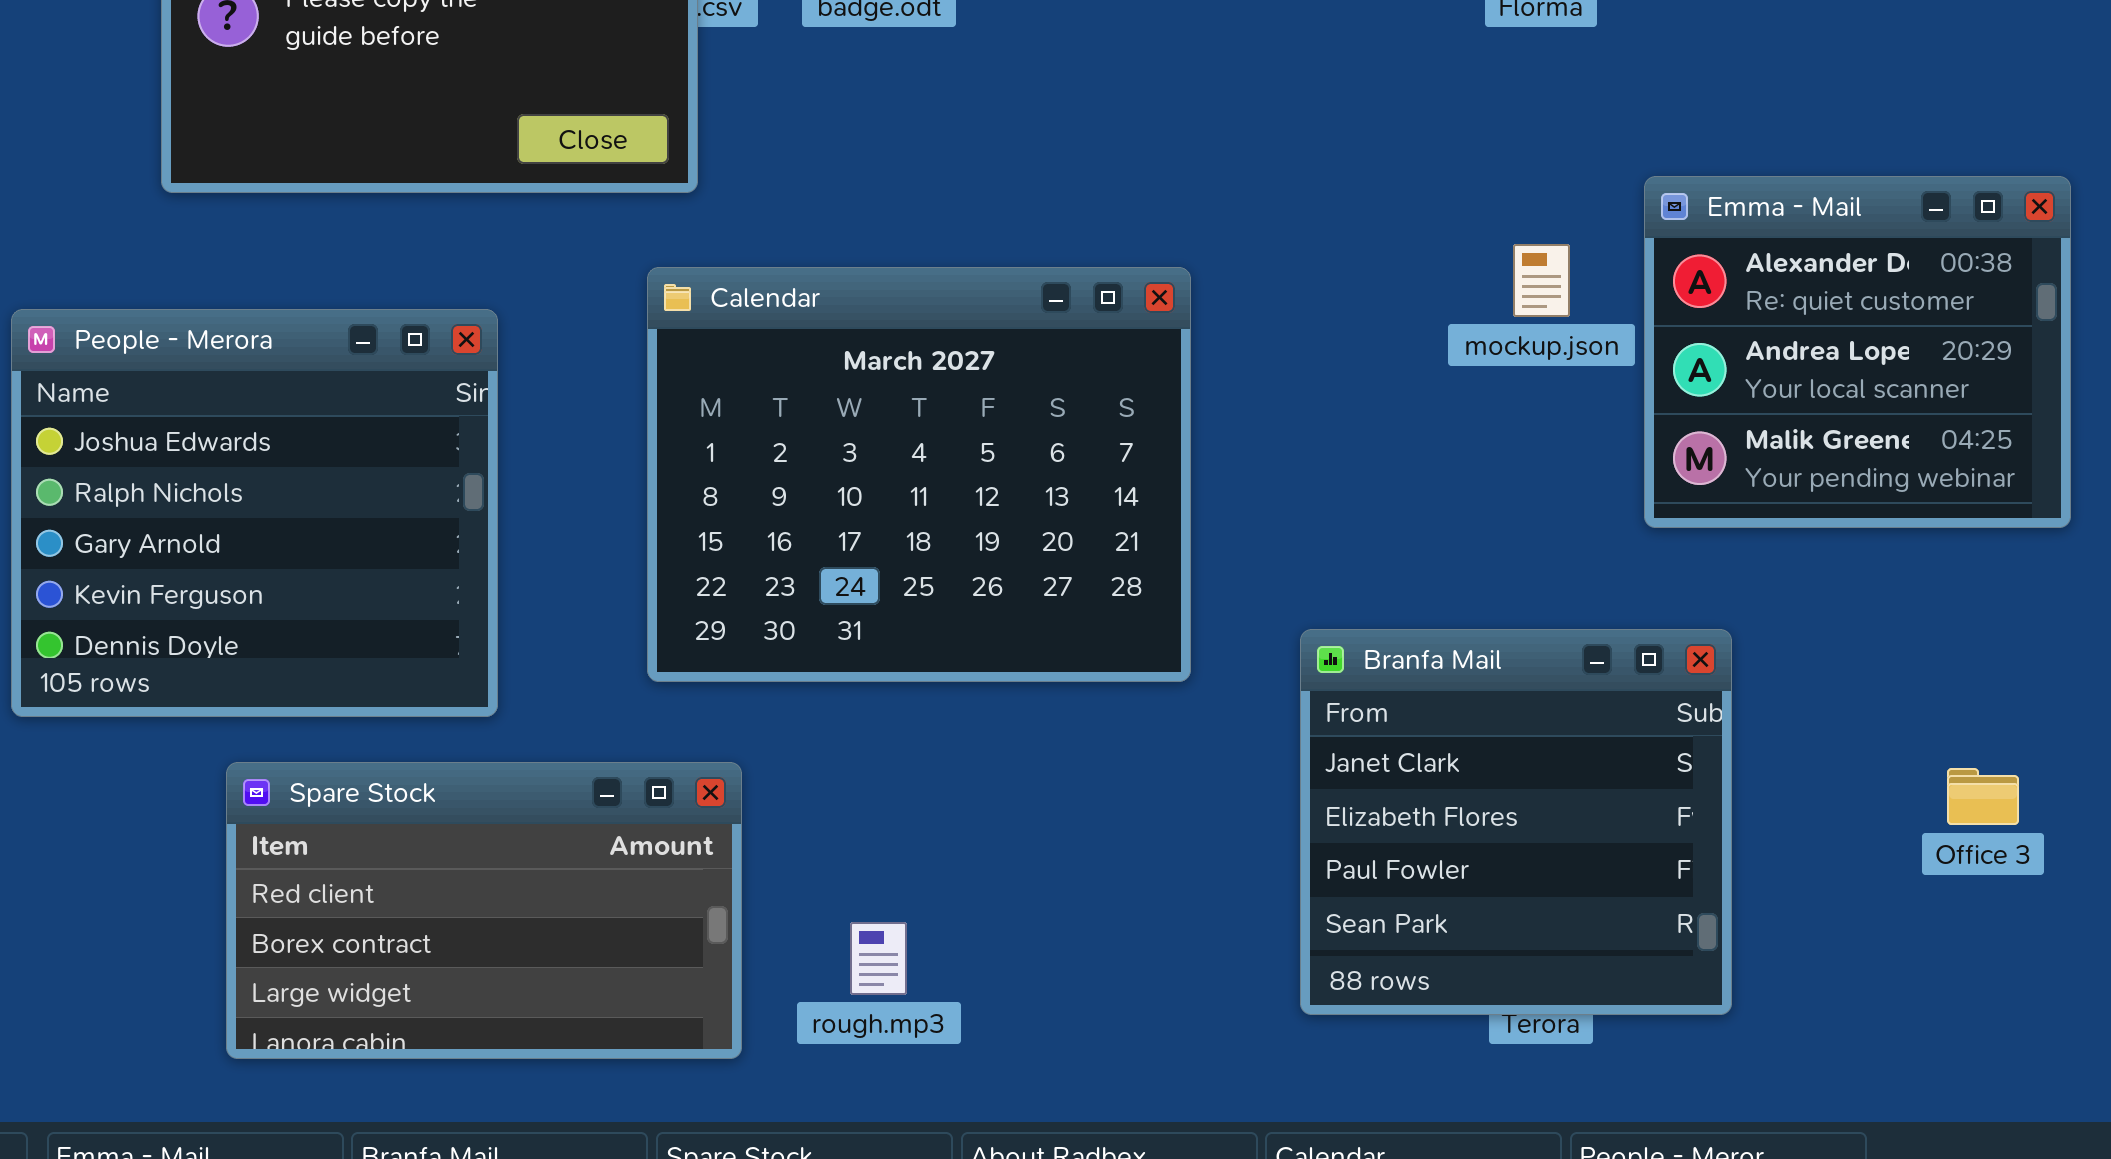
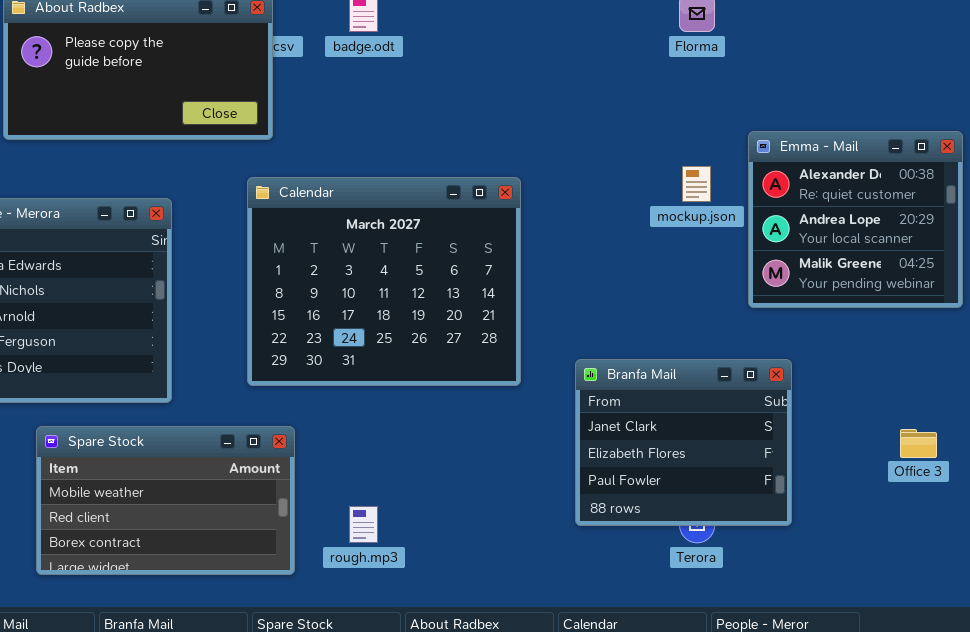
Branfa Mail: [1300,629,1732,1015] -> [575,359,792,526], resized
Spare Stock: [226,762,742,1059] -> [36,426,295,575], scrolled up 1 row

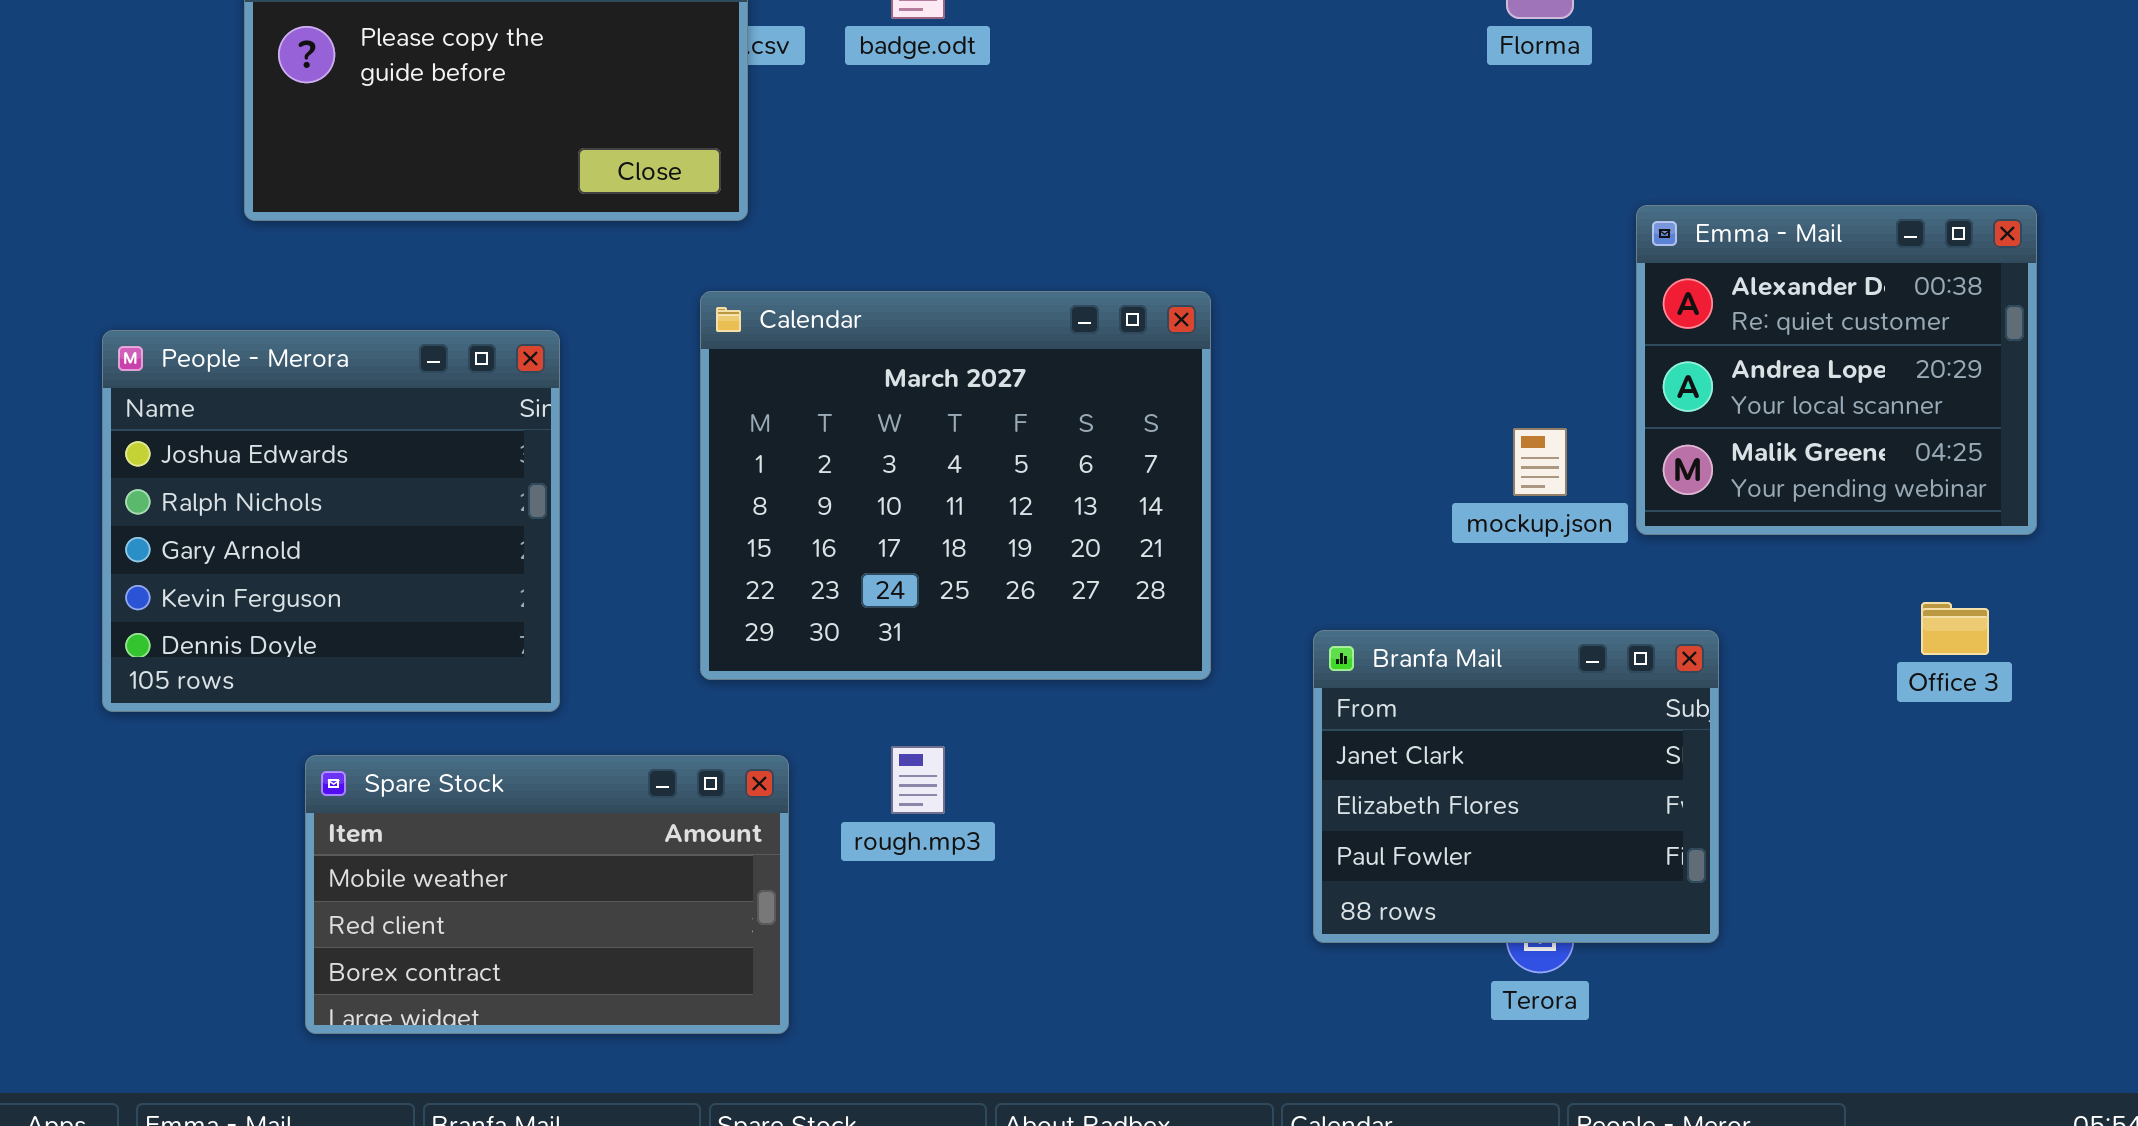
mockup.json: [682,166,711,202] -> [1513,428,1567,496], moved
Office 3: [900,429,937,458] -> [1921,602,1989,655], moved
rough.mp3: [349,506,378,543] -> [891,746,945,814], moved

